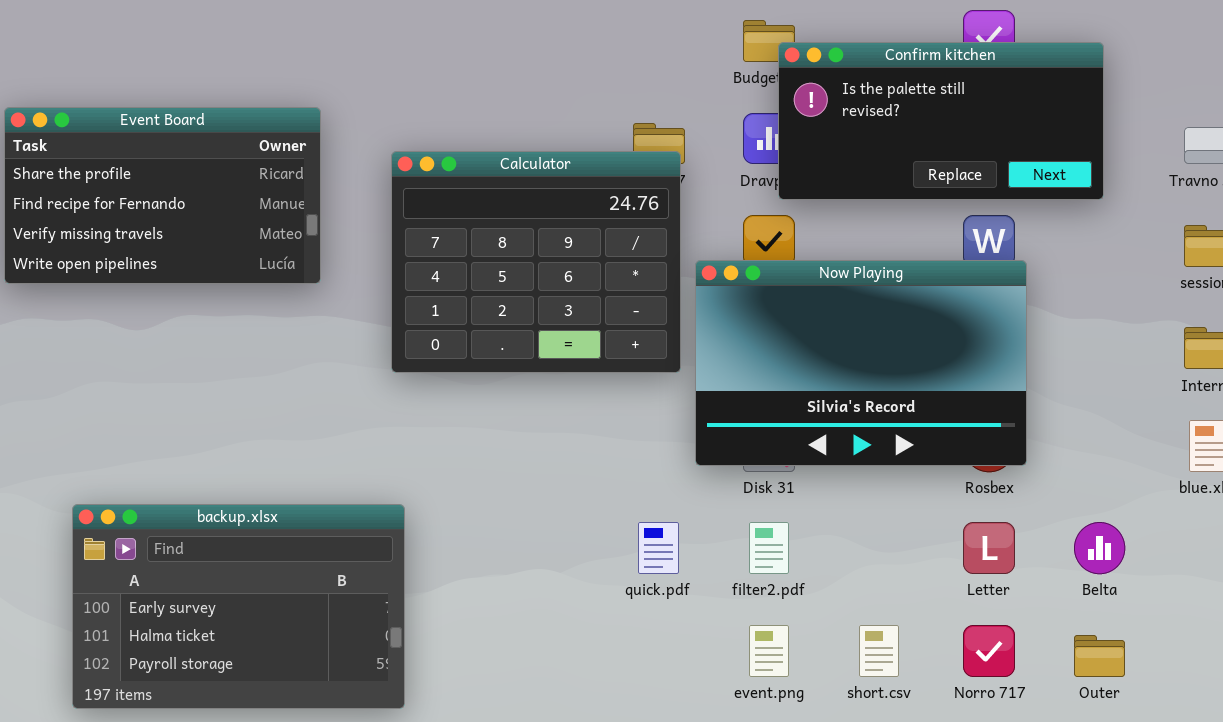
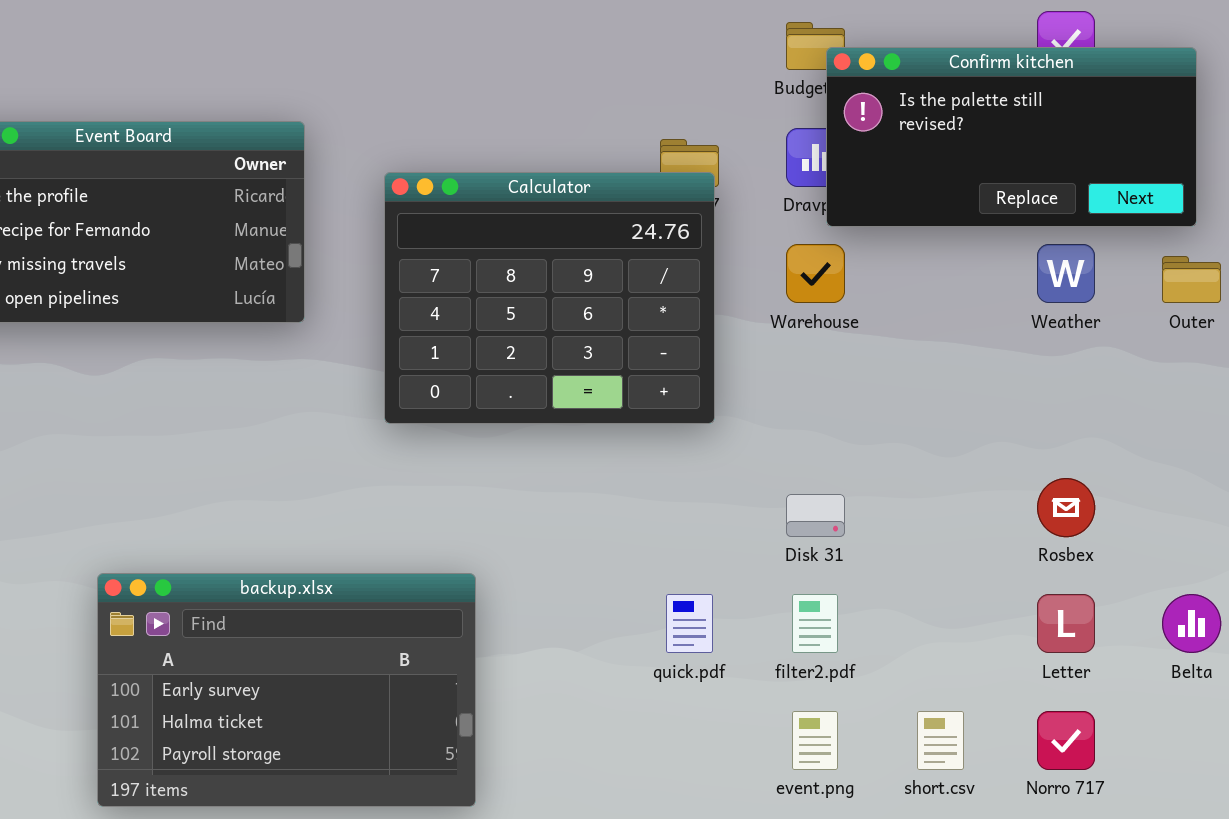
Now Playing: [695,260,1027,466] -> none, closed
backup.xlsx: [72,504,405,709] -> [97,573,476,807], moved
Outer: [1074,635,1125,677] -> [1162,256,1221,303], moved

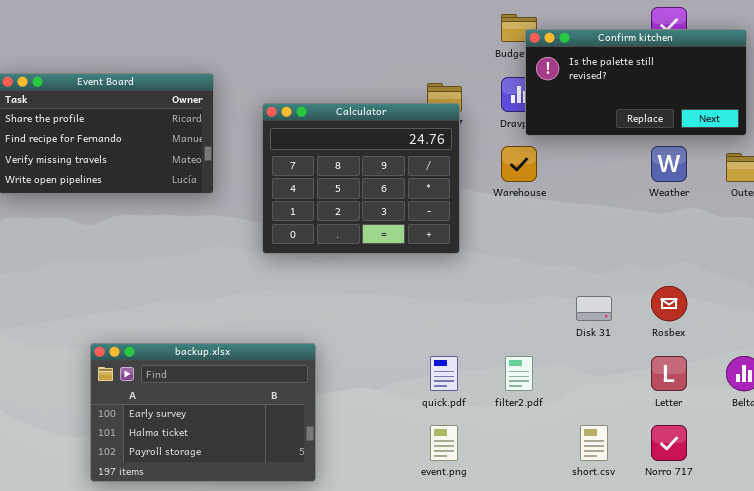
Disk 31: [786,494,845,537] -> [576,296,612,321], moved
event.png: [792,711,838,770] -> [430,425,458,461], moved

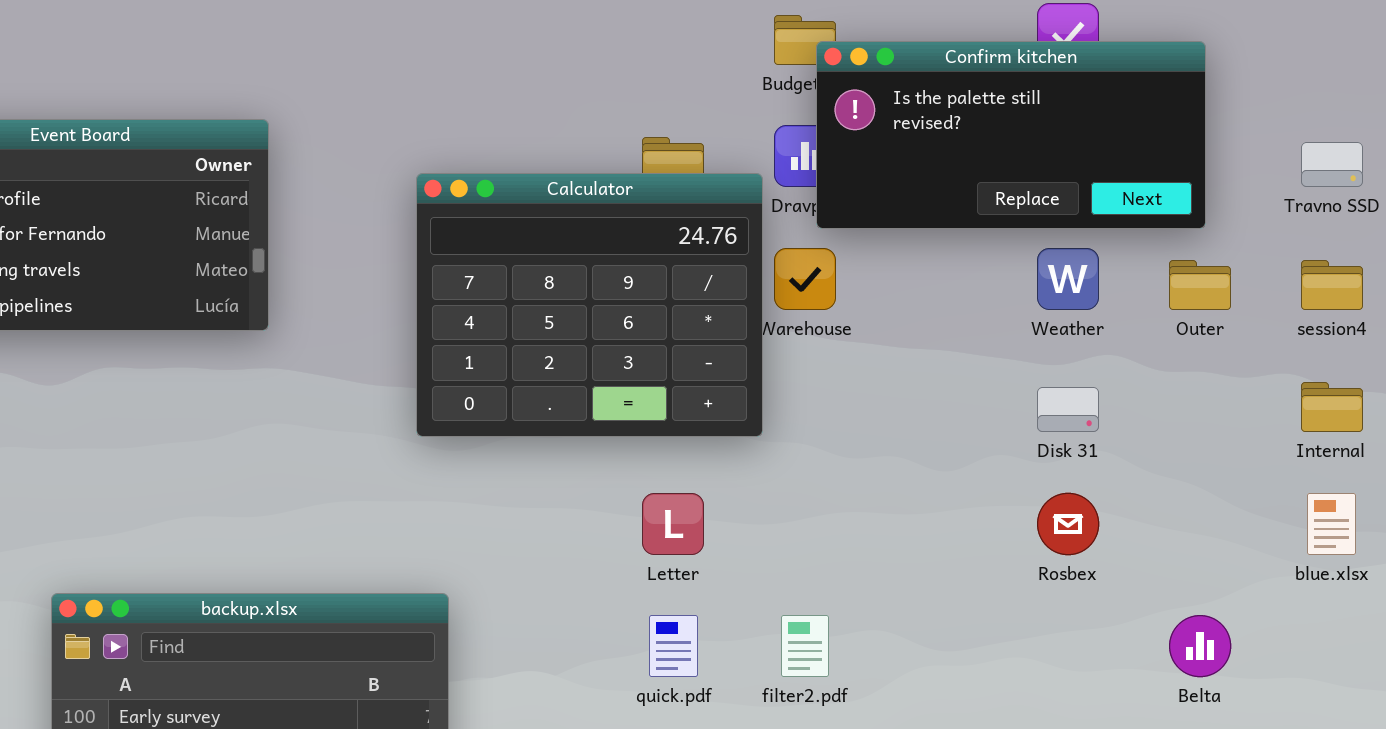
Calculator: [262,103,460,254] -> [416,173,763,437], moved
Disk 31: [576,296,612,321] -> [1037,387,1099,432], moved
Letter: [651,356,687,391] -> [642,493,704,555], moved

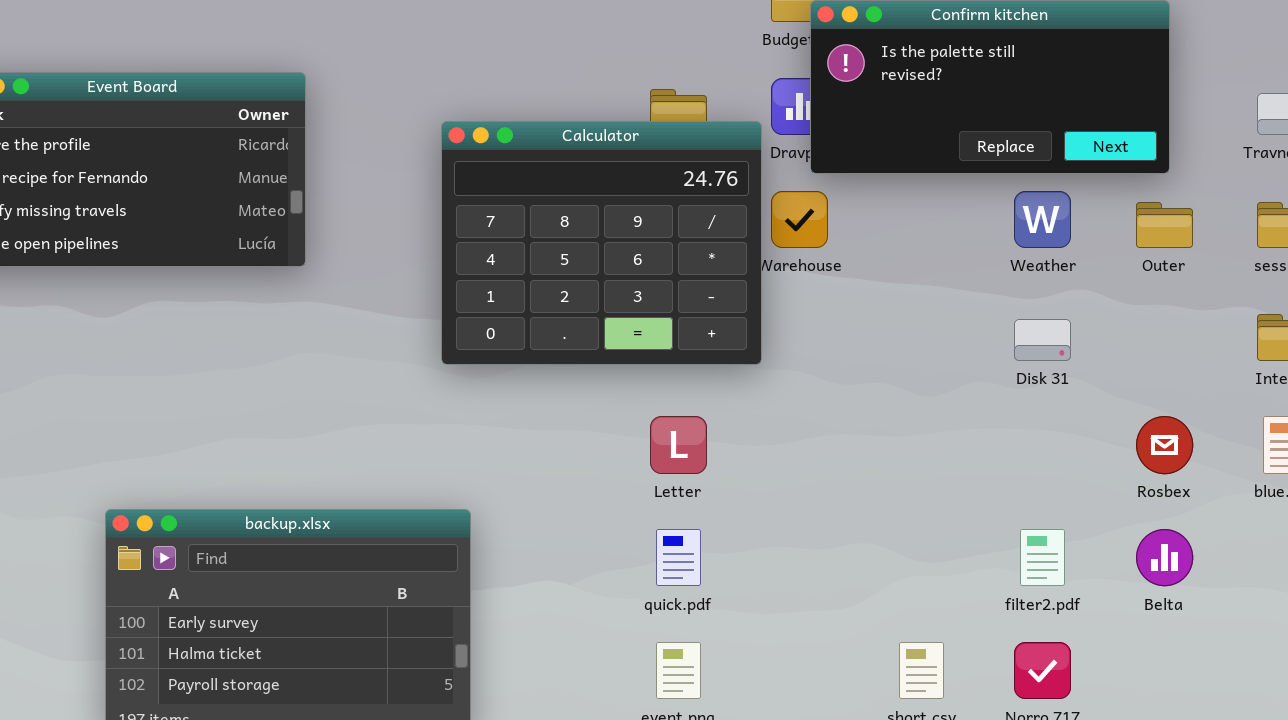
Rosbex: [1037,493,1099,555] -> [1136,416,1193,474], moved
filter2.pdf: [781,615,829,677] -> [1020,529,1065,586], moved

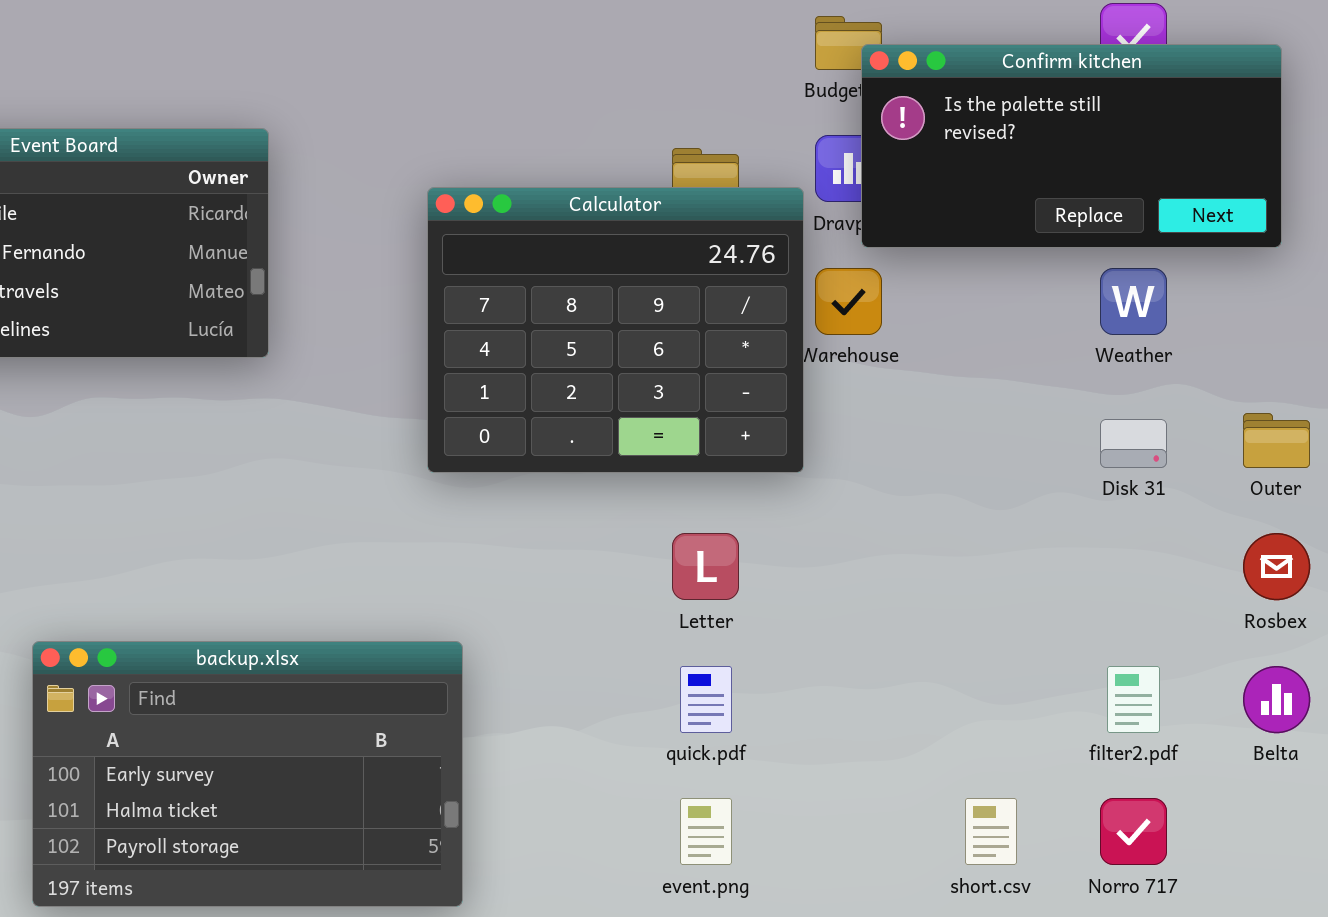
Outer: [1136,202,1193,248] -> [1243,413,1310,468], moved

